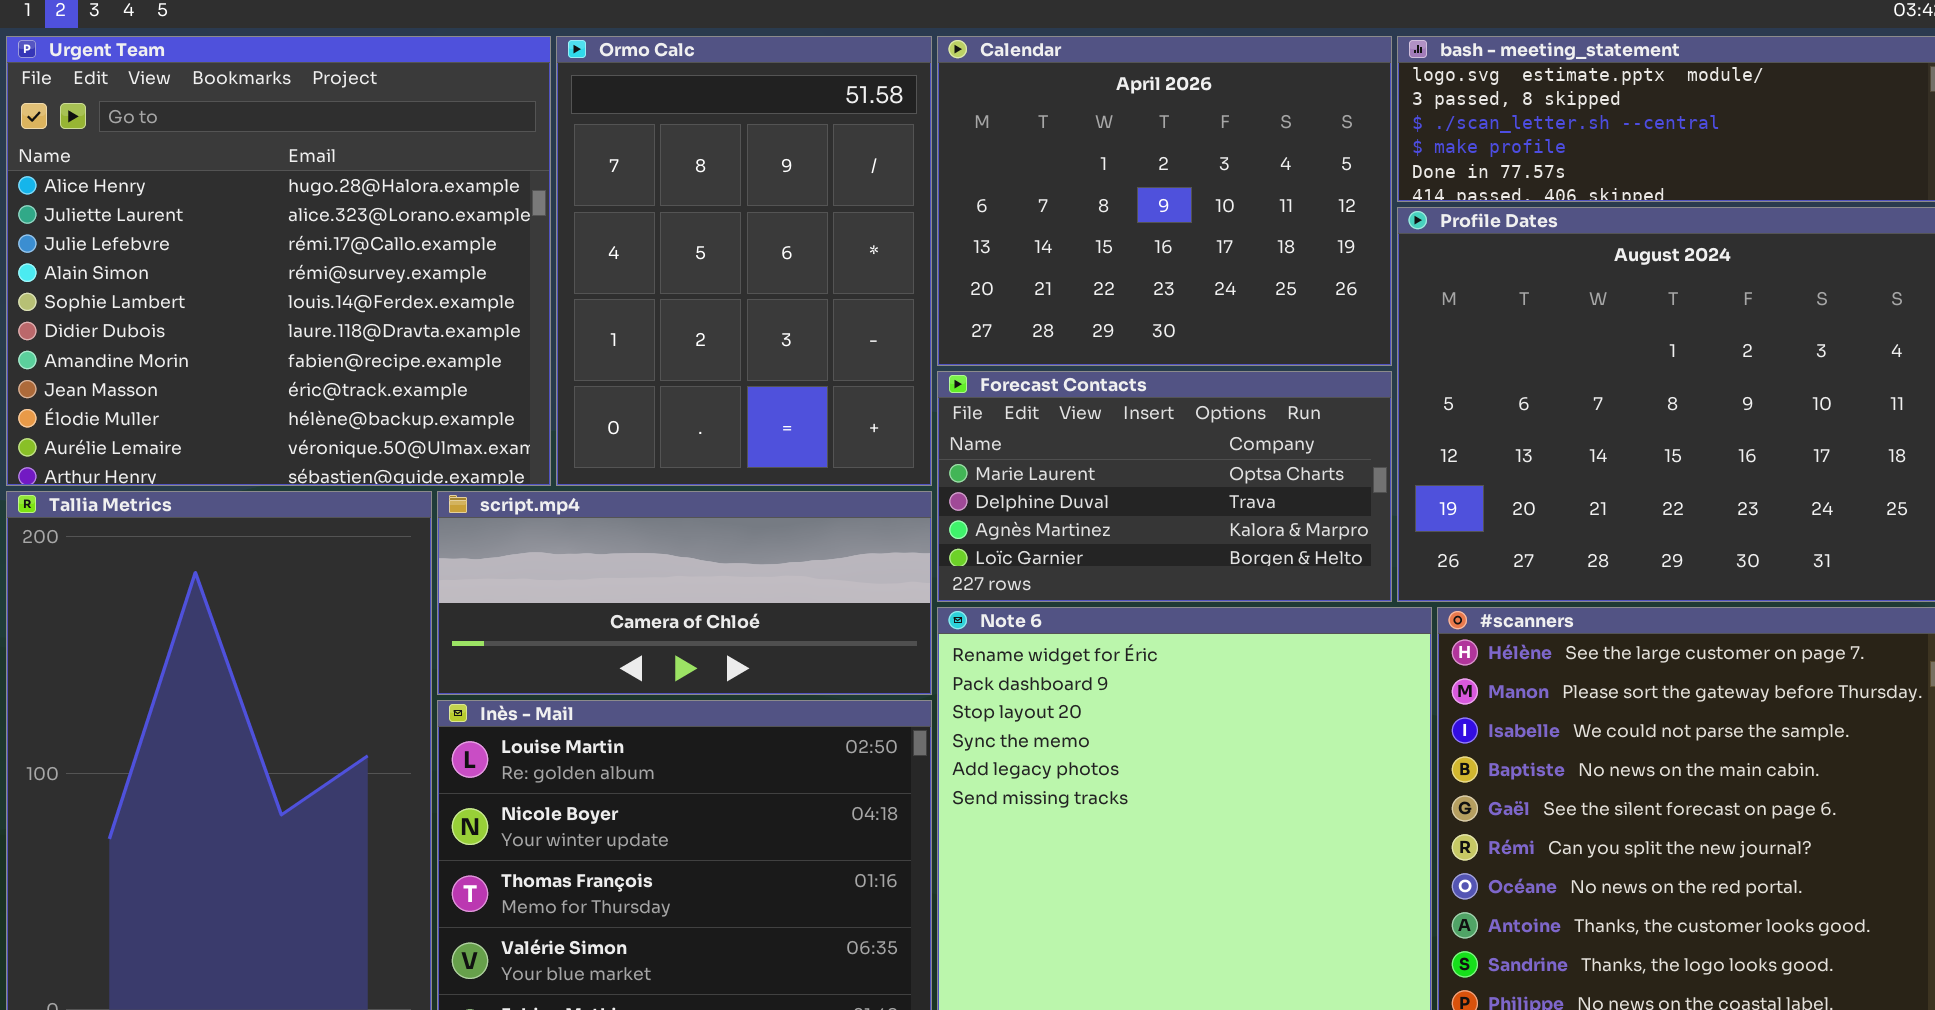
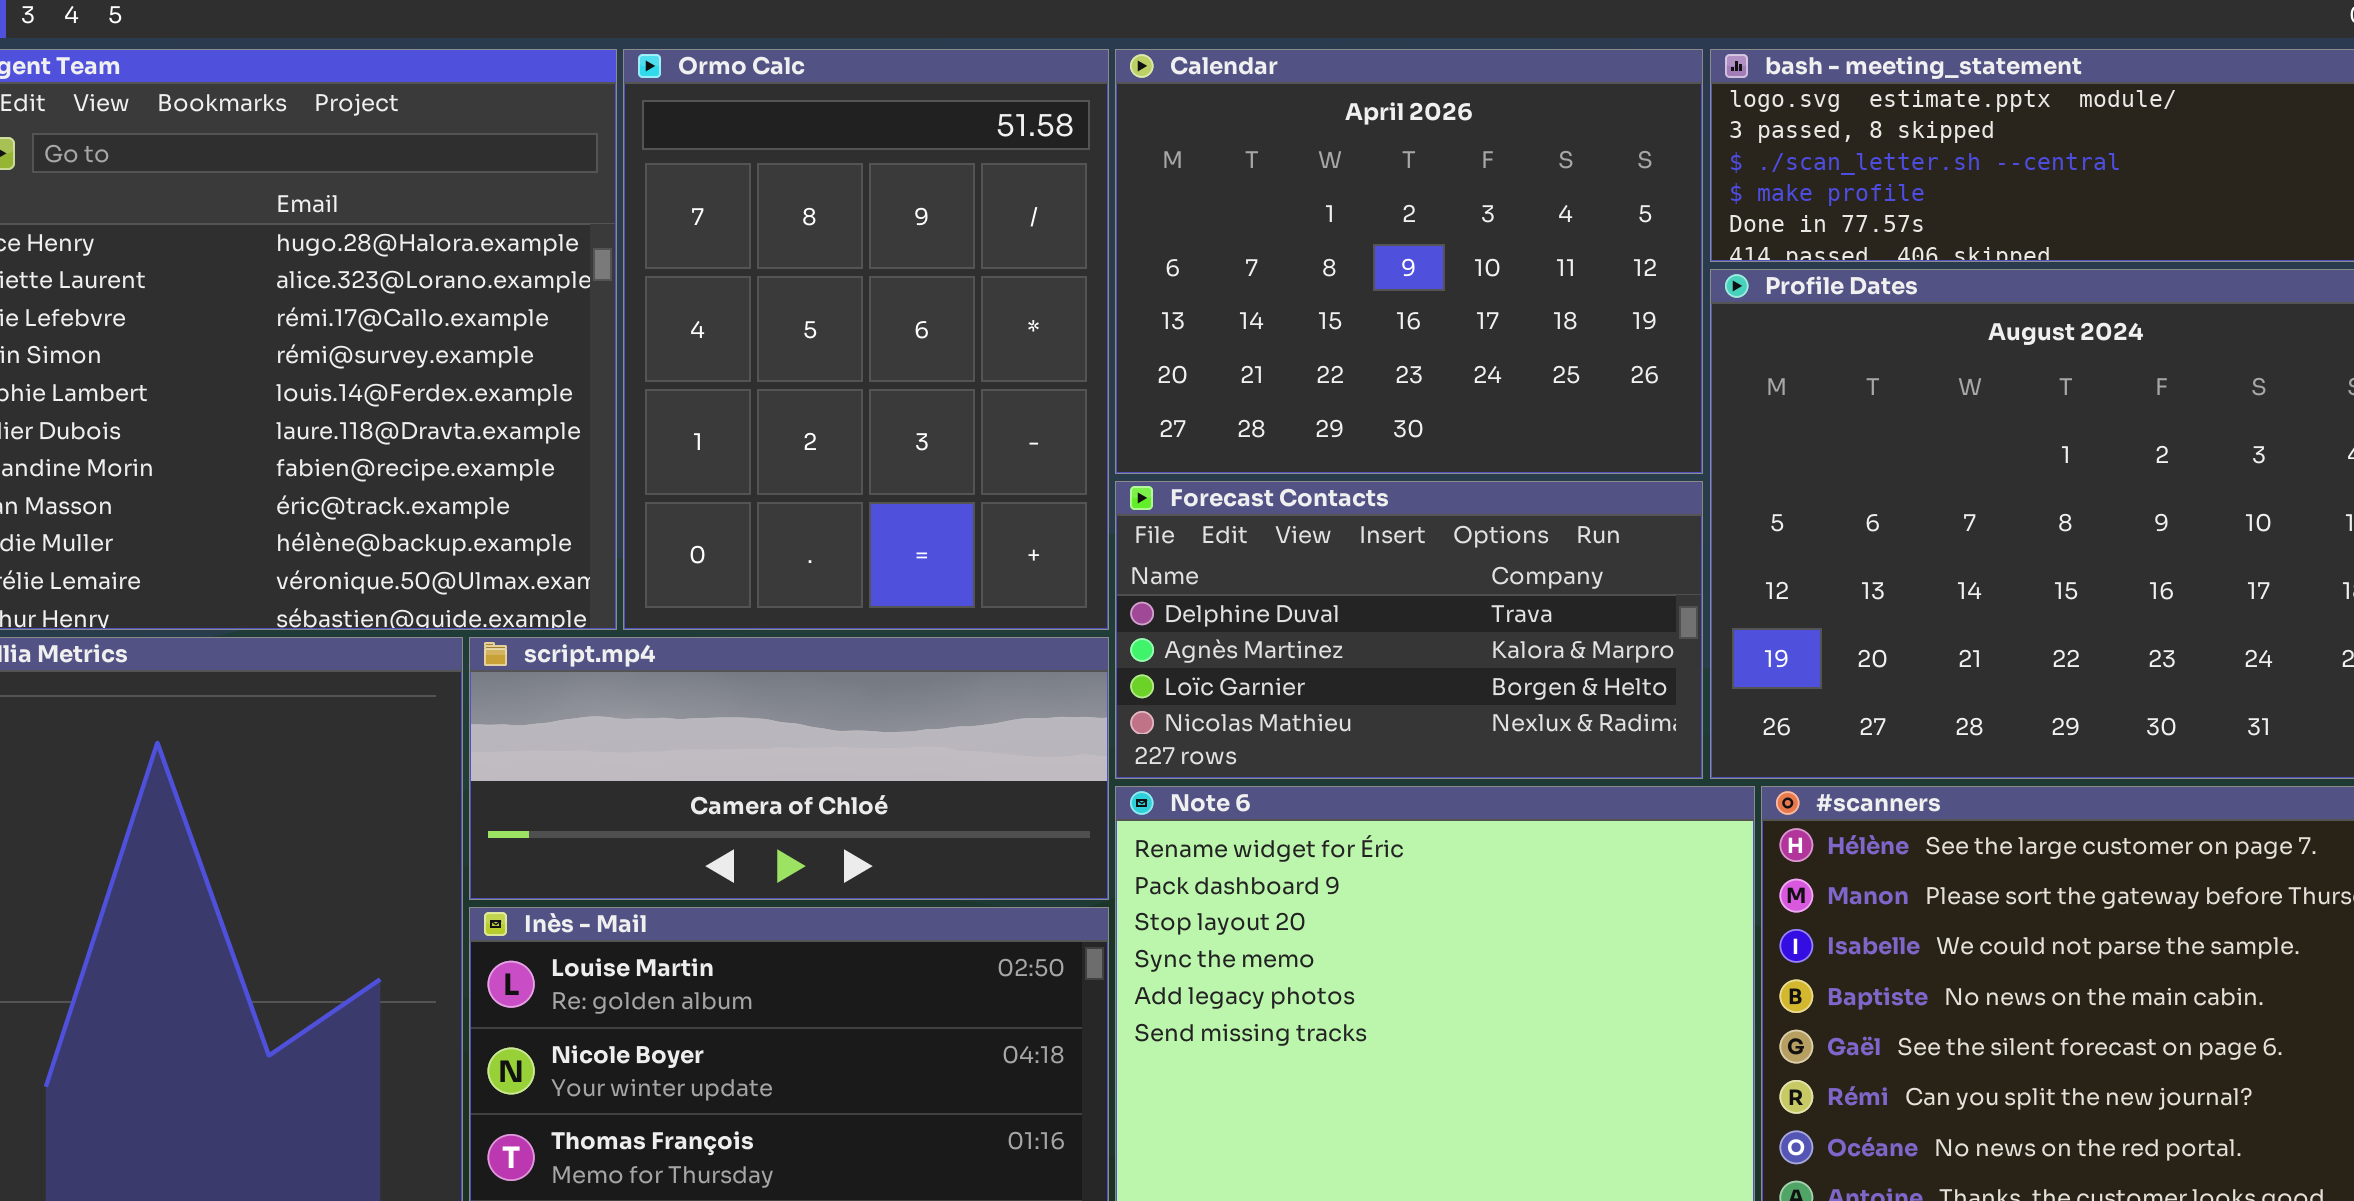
Forecast Contacts: [937,371,1392,602] -> [1115,481,1703,779], scrolled down 1 row

